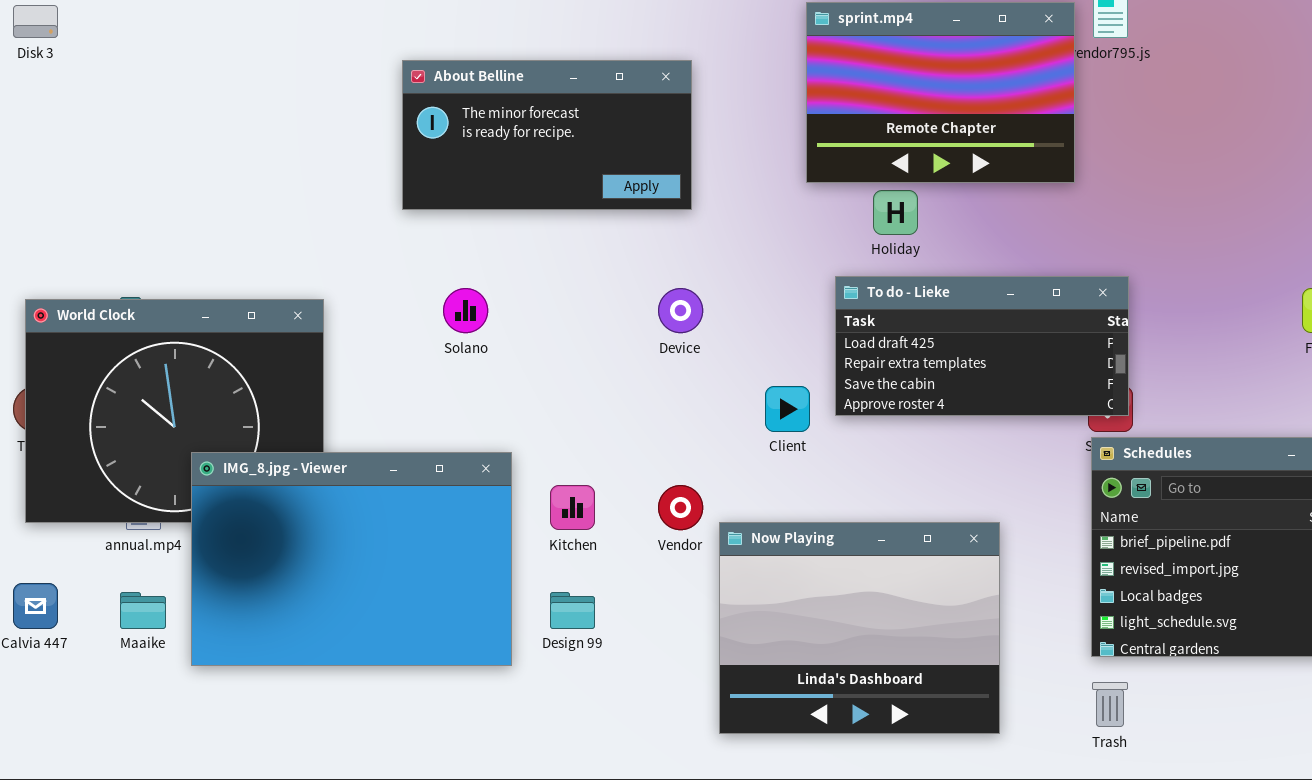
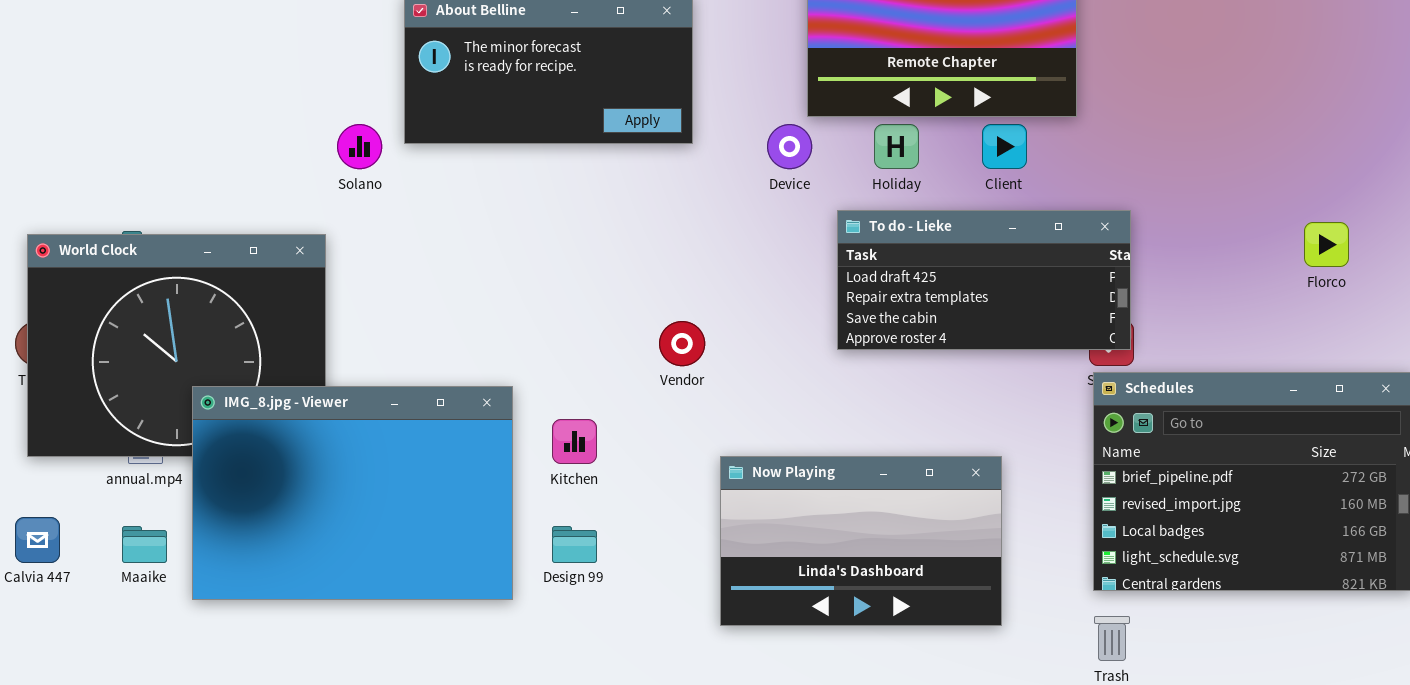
Solano: [443,288,488,333] -> [337,124,382,169], moved
Device: [658,288,703,333] -> [767,124,812,169], moved
Client: [765,386,810,432] -> [982,124,1027,169], moved
Vendor: [658,485,703,530] -> [659,321,705,366], moved
Now Playing: [719,522,1000,734] -> [720,456,1002,626], resized

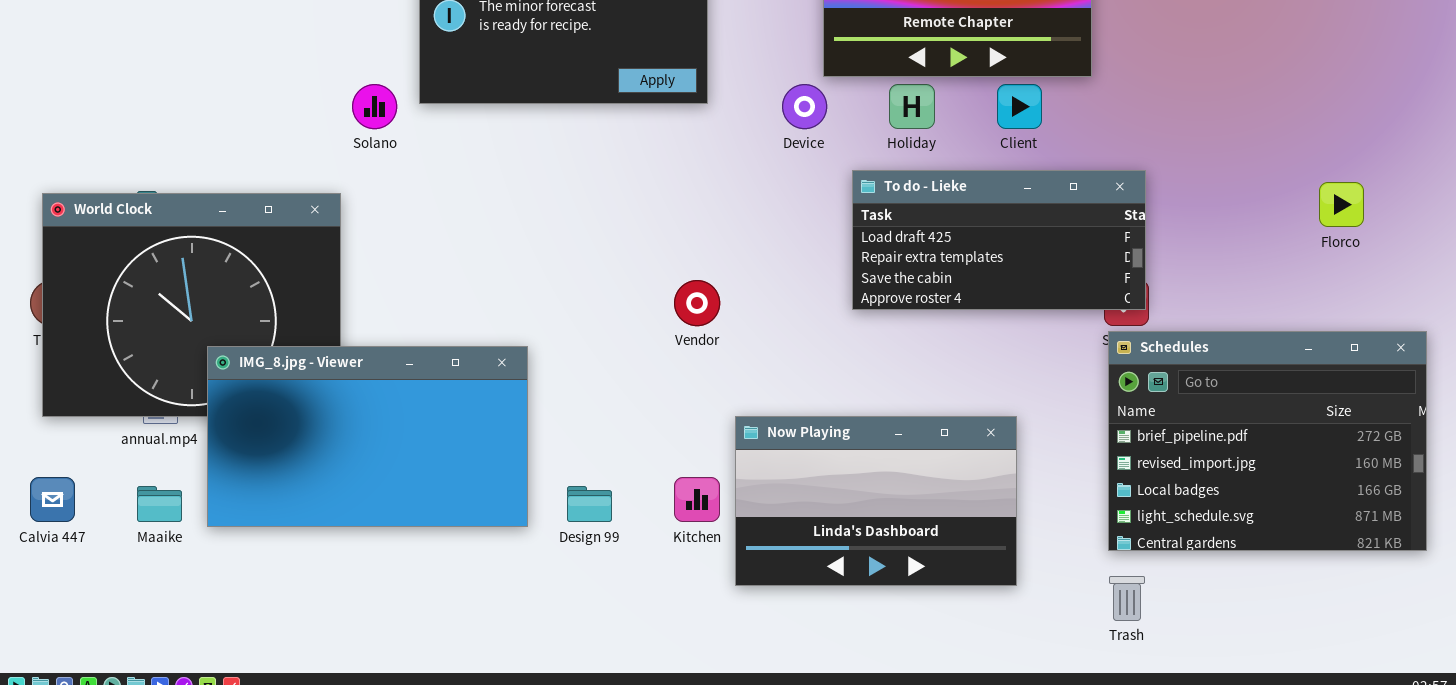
IMG_8.jpg - Viewer: [192,386,513,600] -> [207,346,528,527], resized
Kitchen: [552,419,597,464] -> [674,477,720,522], moved

